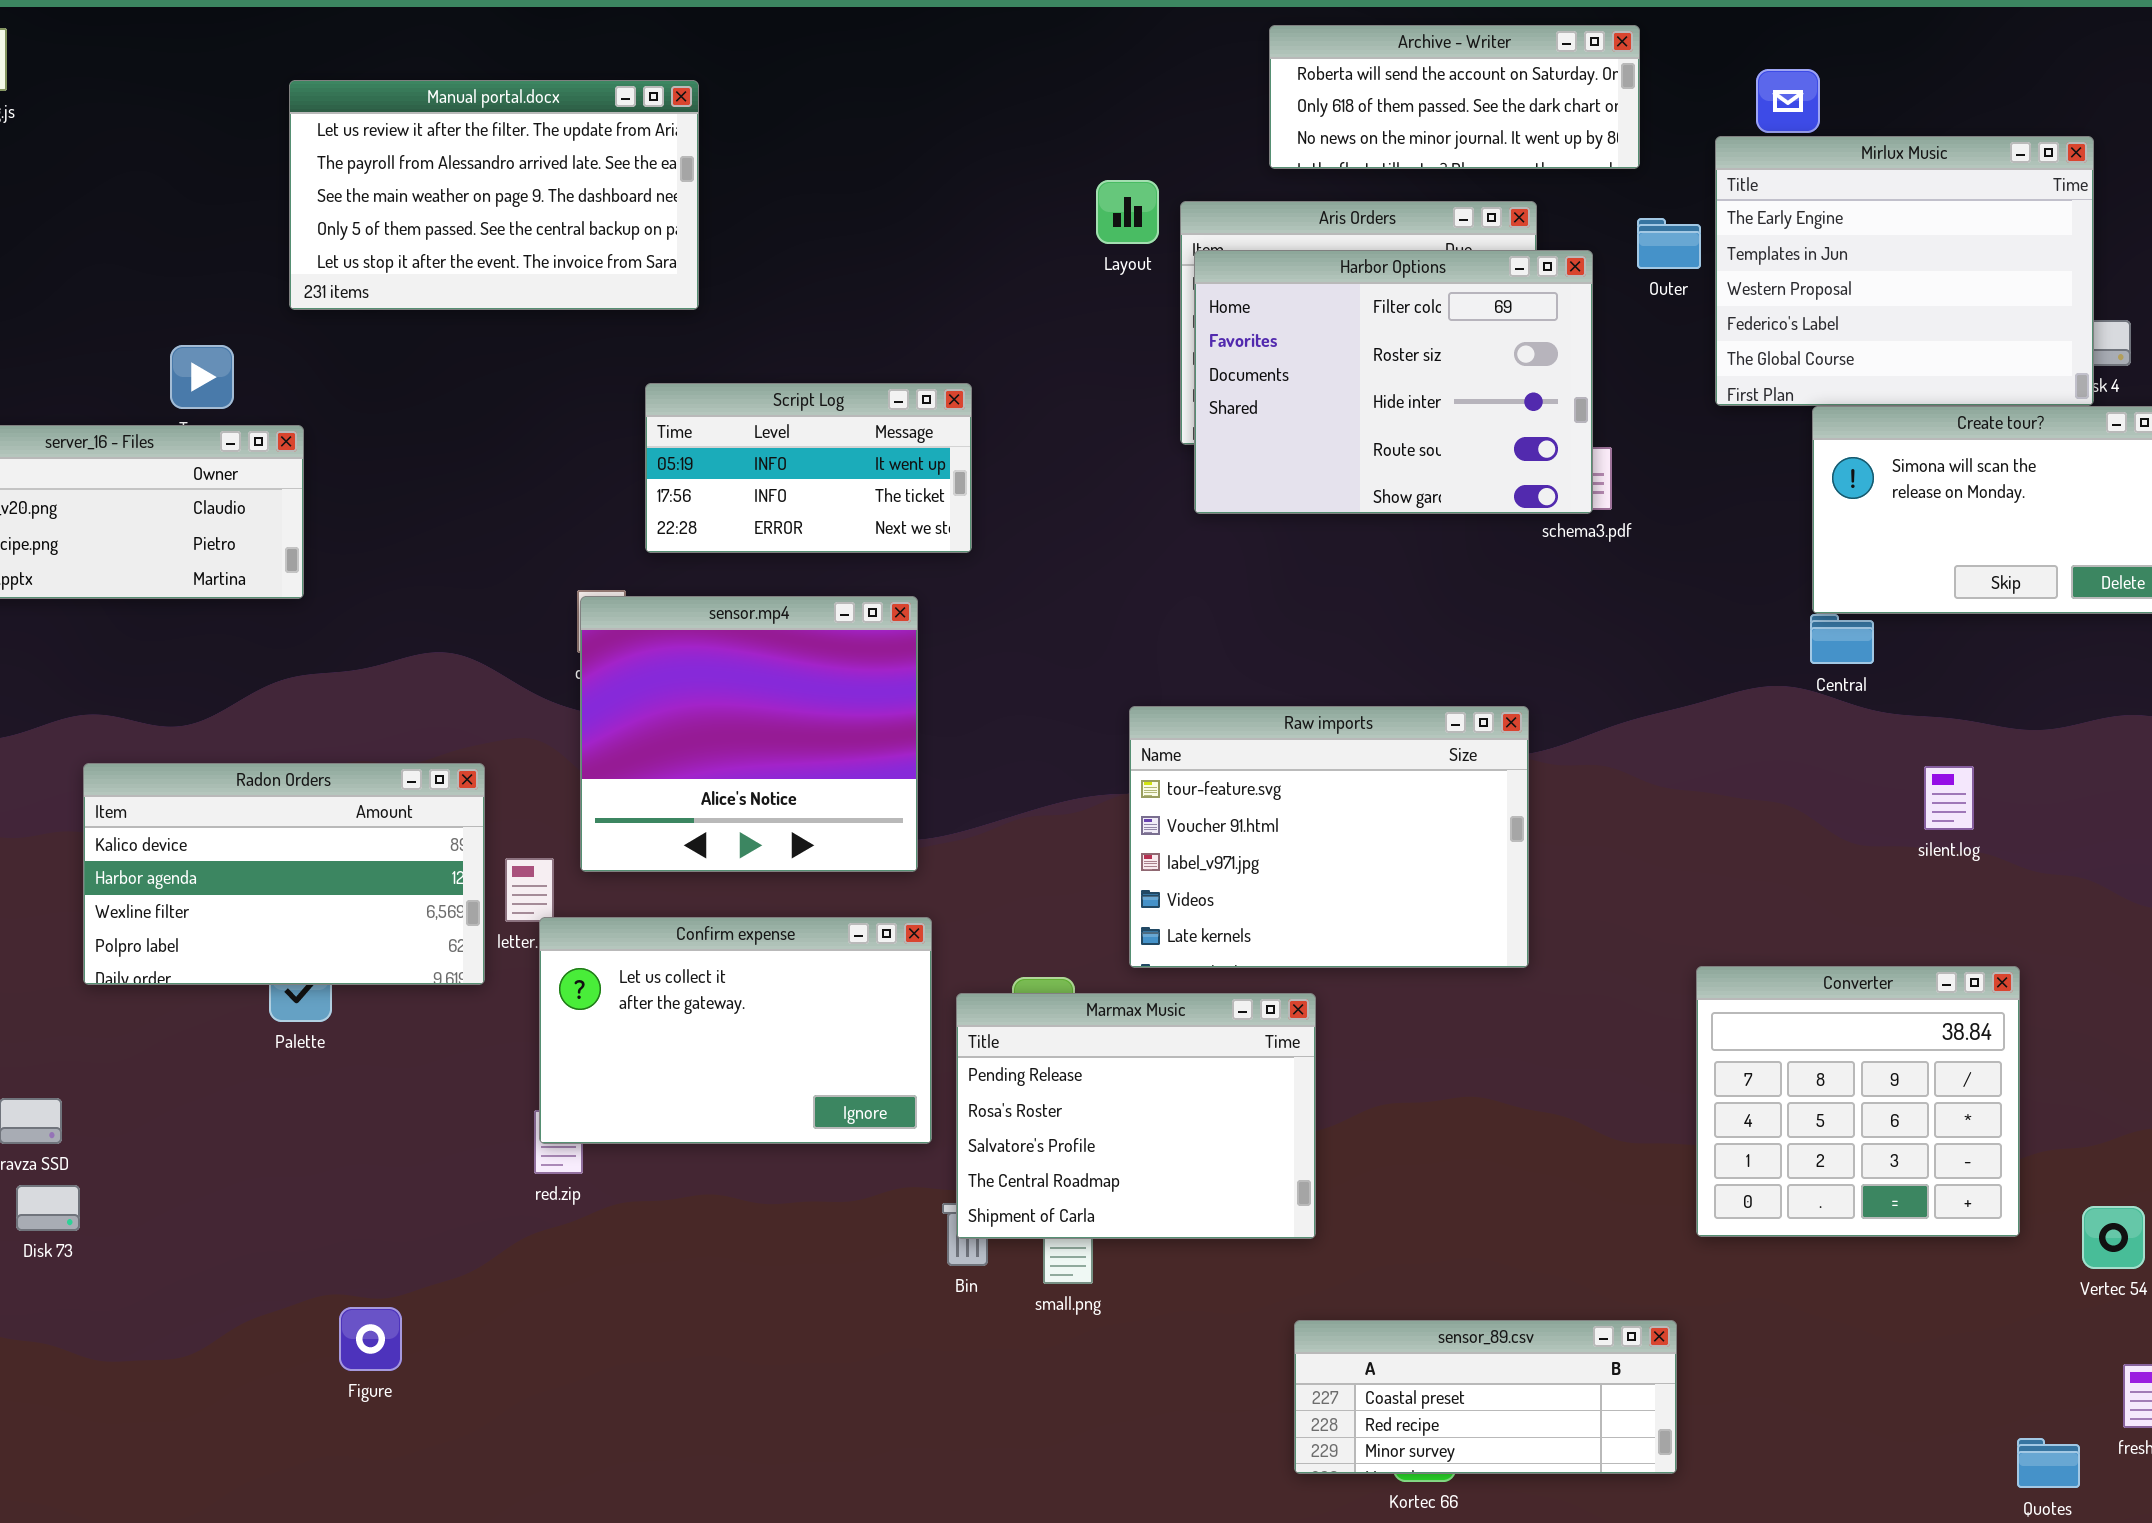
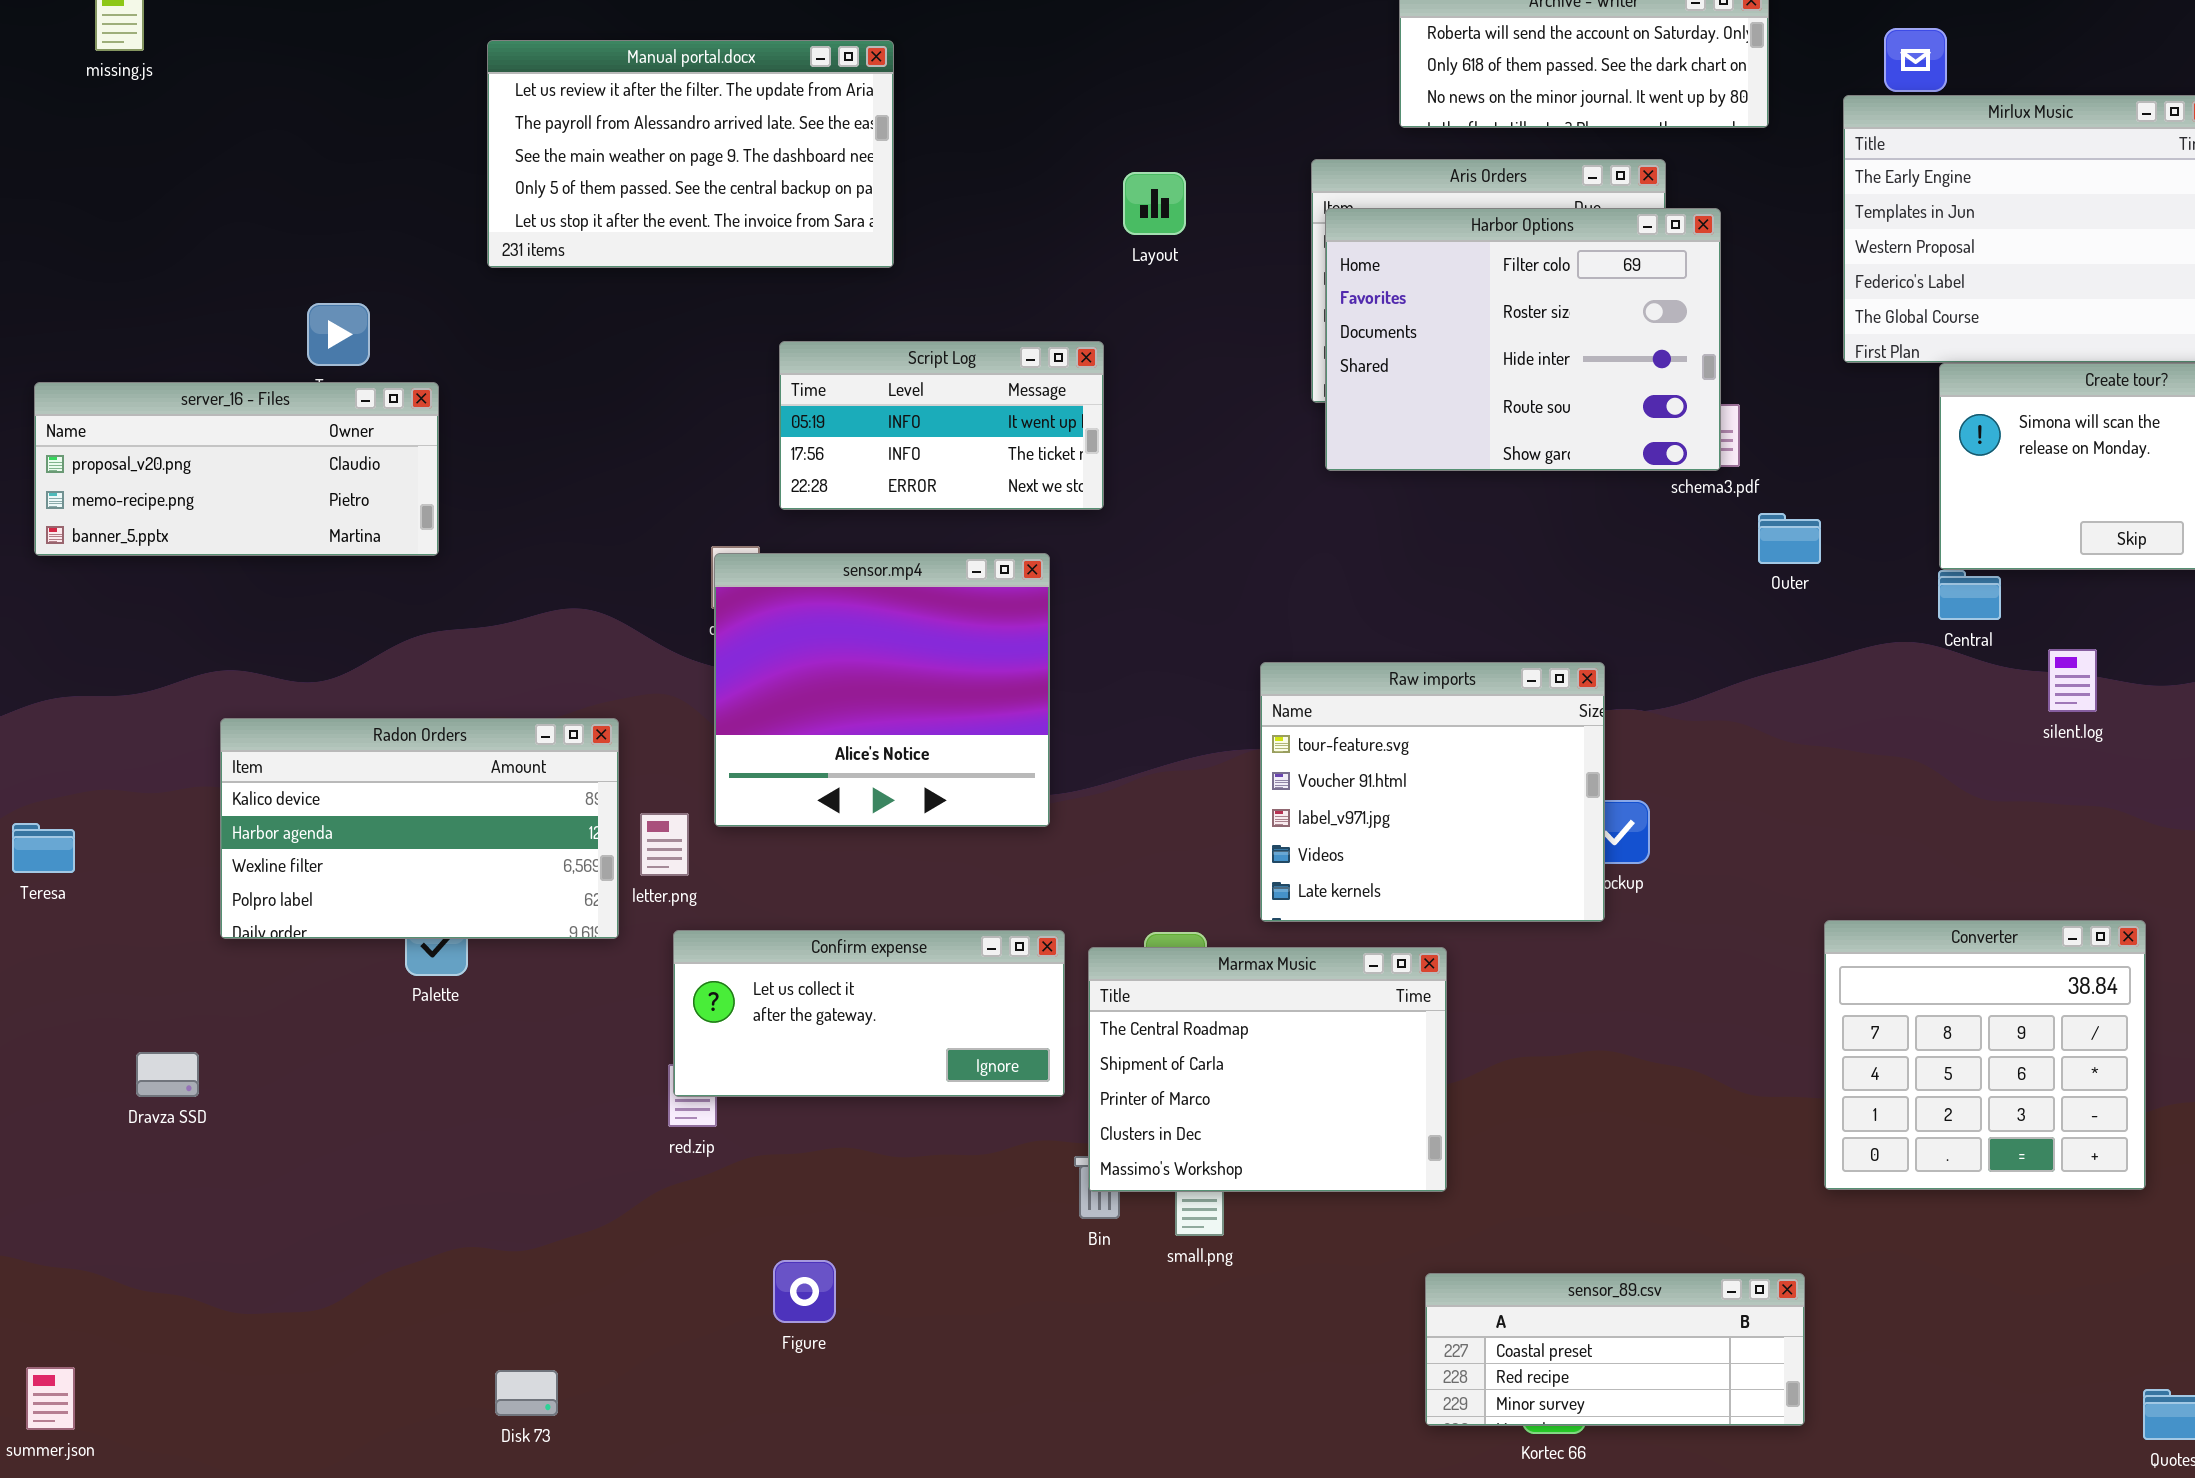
Manual portal.docx: [289,80,699,310] -> [487,40,894,268], moved
Layout: [1096,180,1159,244] -> [1123,172,1186,235], moved
Outer: [1637,218,1701,269] -> [1758,513,1821,564], moved
Raw imports: [1129,706,1529,968] -> [1260,662,1605,922], resized
silent.log: [1924,766,1974,830] -> [2048,649,2097,712], moved
Confirm expense: [539,917,932,1144] -> [673,930,1065,1097], resized
Marmax Music: [956,993,1316,1239] -> [1088,947,1447,1192], scrolled down 3 rows
Disk 73: [16,1185,80,1231] -> [495,1370,558,1416], moved
Figure: [339,1307,402,1371] -> [773,1260,836,1323], moved

